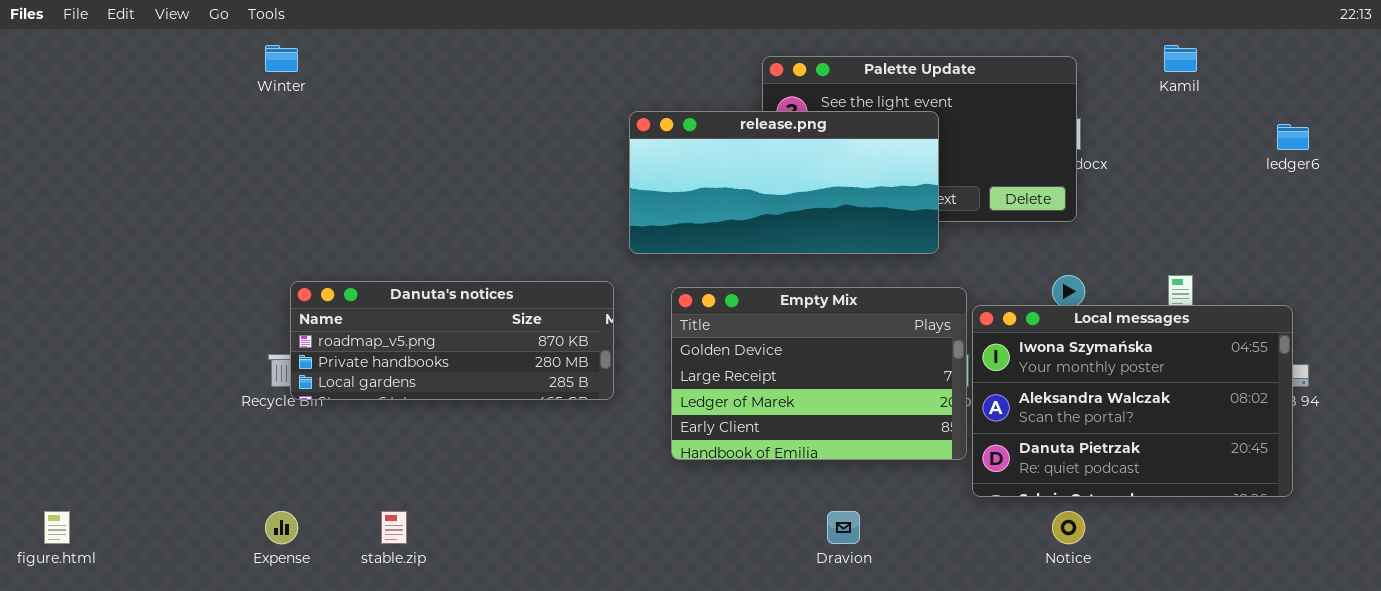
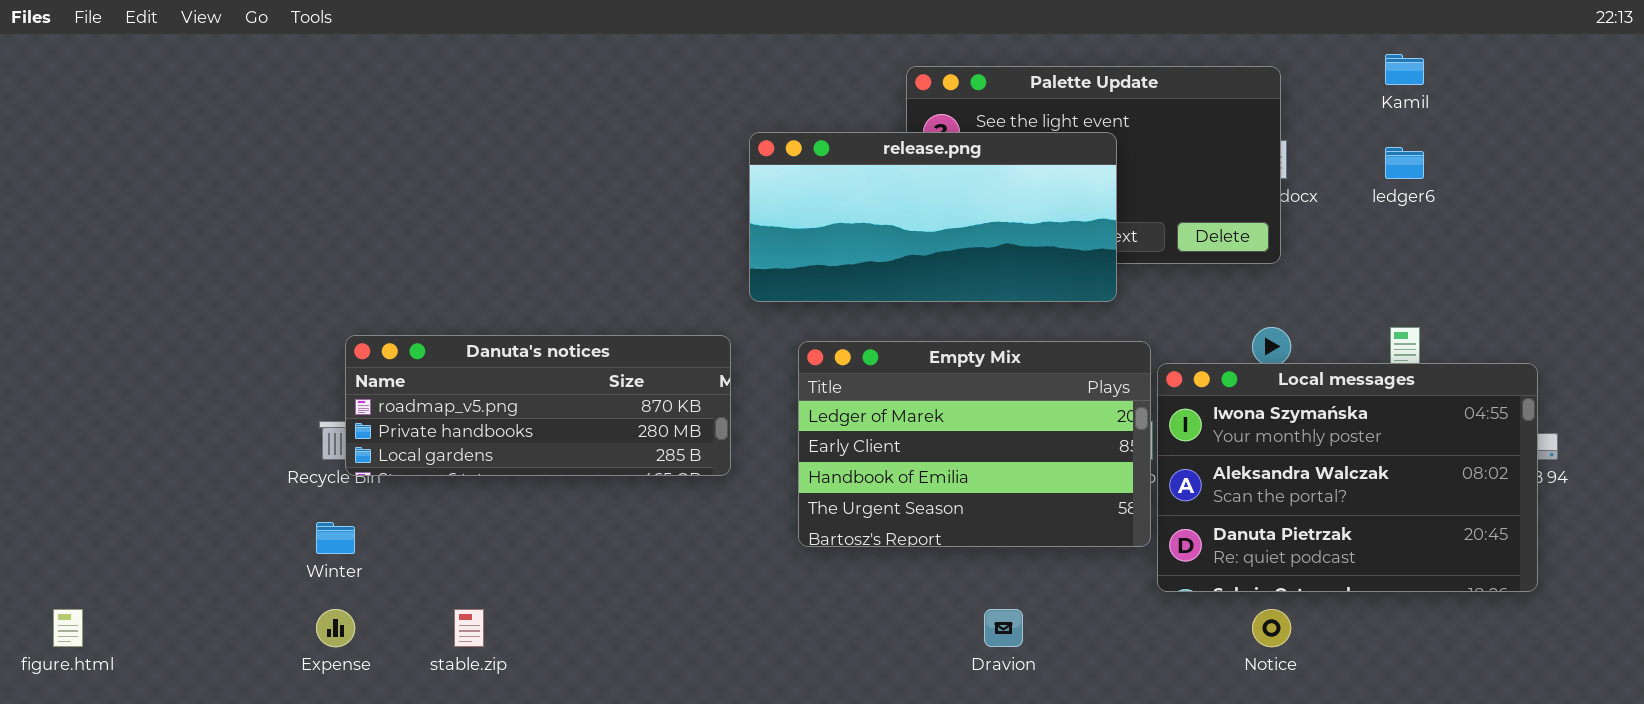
Winter: [265,45,298,72] -> [316,522,355,554], moved
ledger6: [1277,124,1309,150] -> [1385,147,1424,179], moved
Empty Mix: [671,287,967,460] -> [798,341,1151,547], scrolled down 2 rows

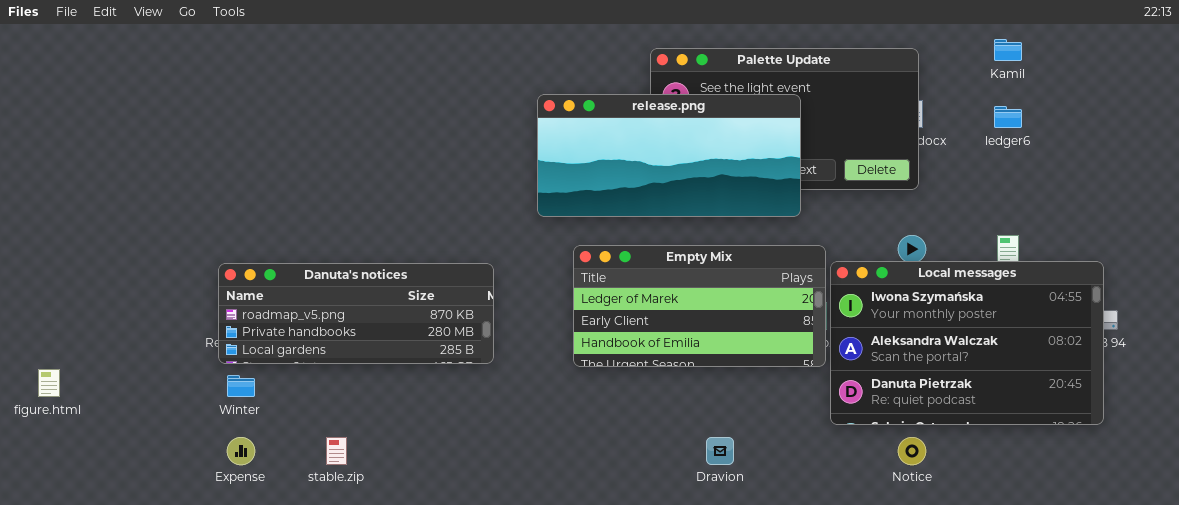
Danuta's notices: [345,335,731,476] -> [218,263,494,364], moved
Empty Mix: [798,341,1151,547] -> [573,245,826,367], resized
figure.html: [53,609,83,647] -> [38,369,60,397], moved

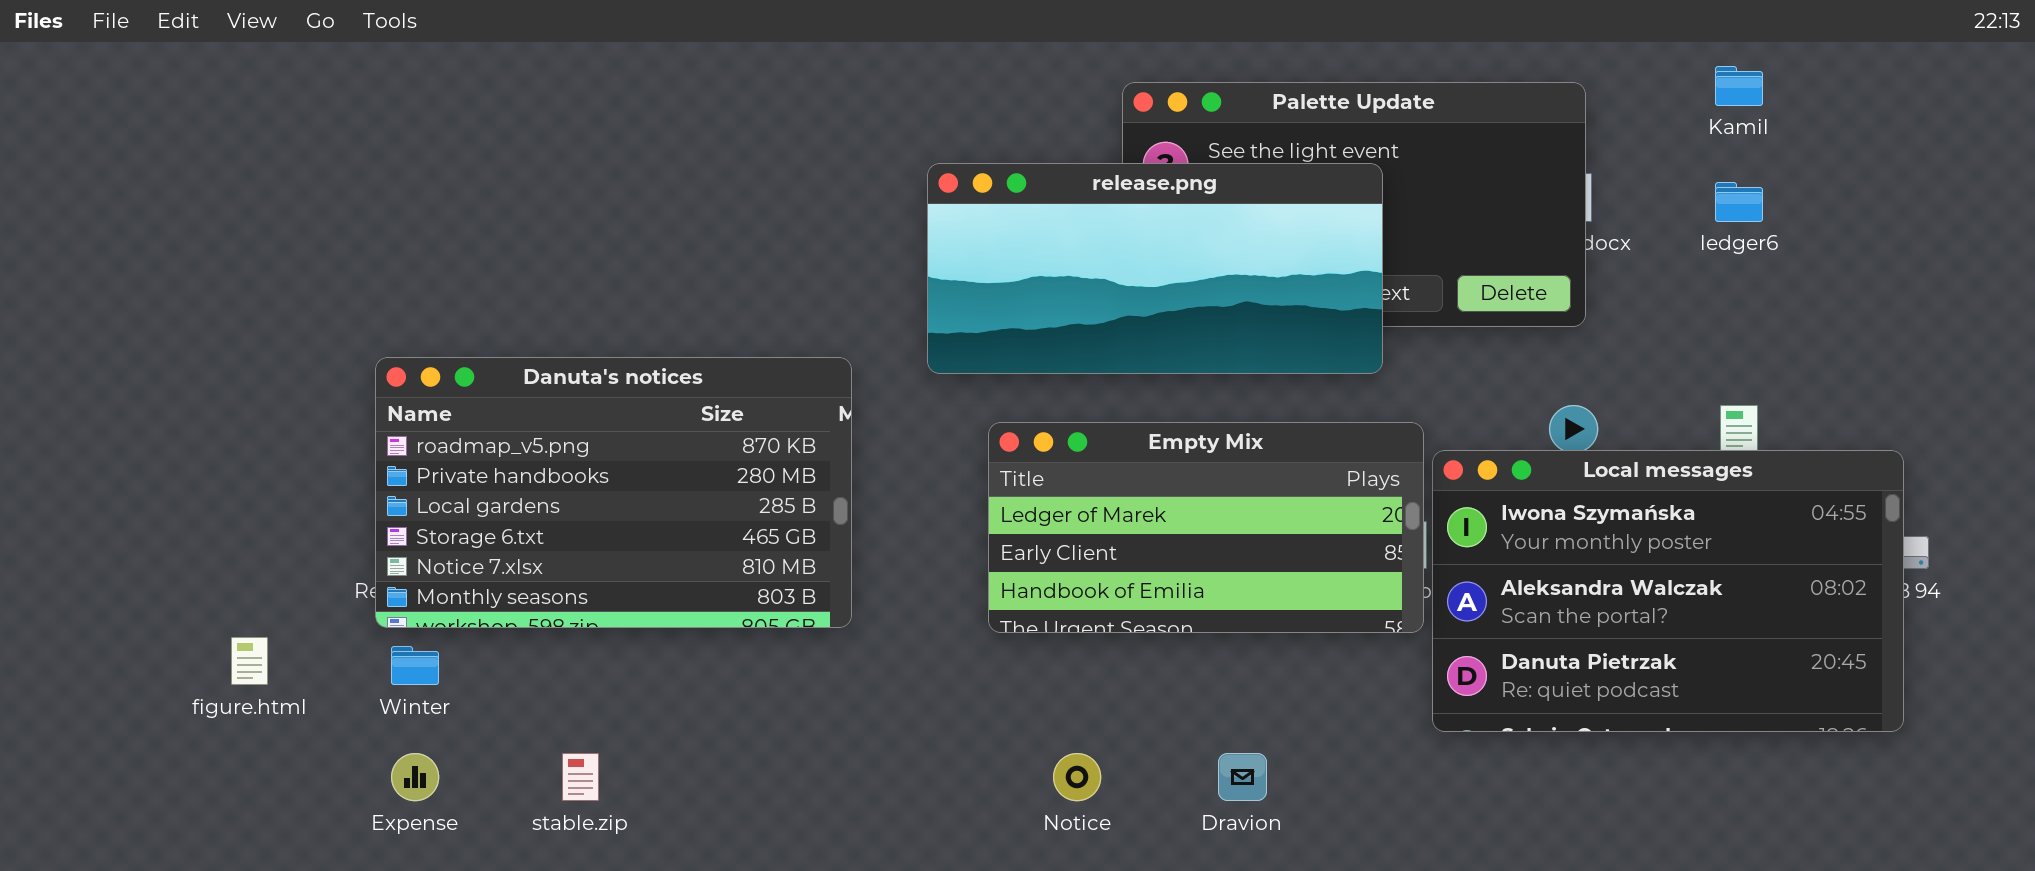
Danuta's notices: [218,263,494,364] -> [375,357,852,628], resized
figure.html: [38,369,60,397] -> [231,637,268,685], moved
Notice: [898,437,926,465] -> [1053,753,1101,801], moved

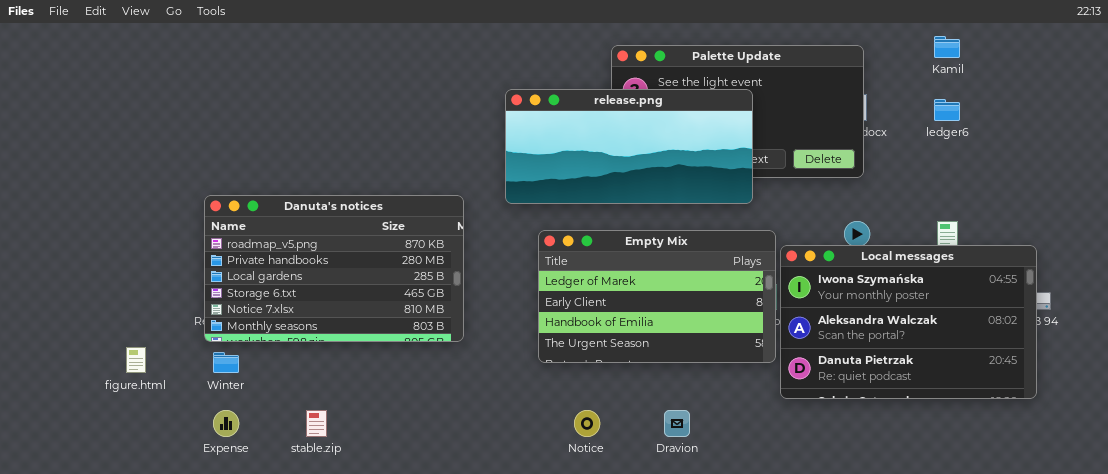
Empty Mix: [988,422,1424,633] -> [538,230,776,363], resized

